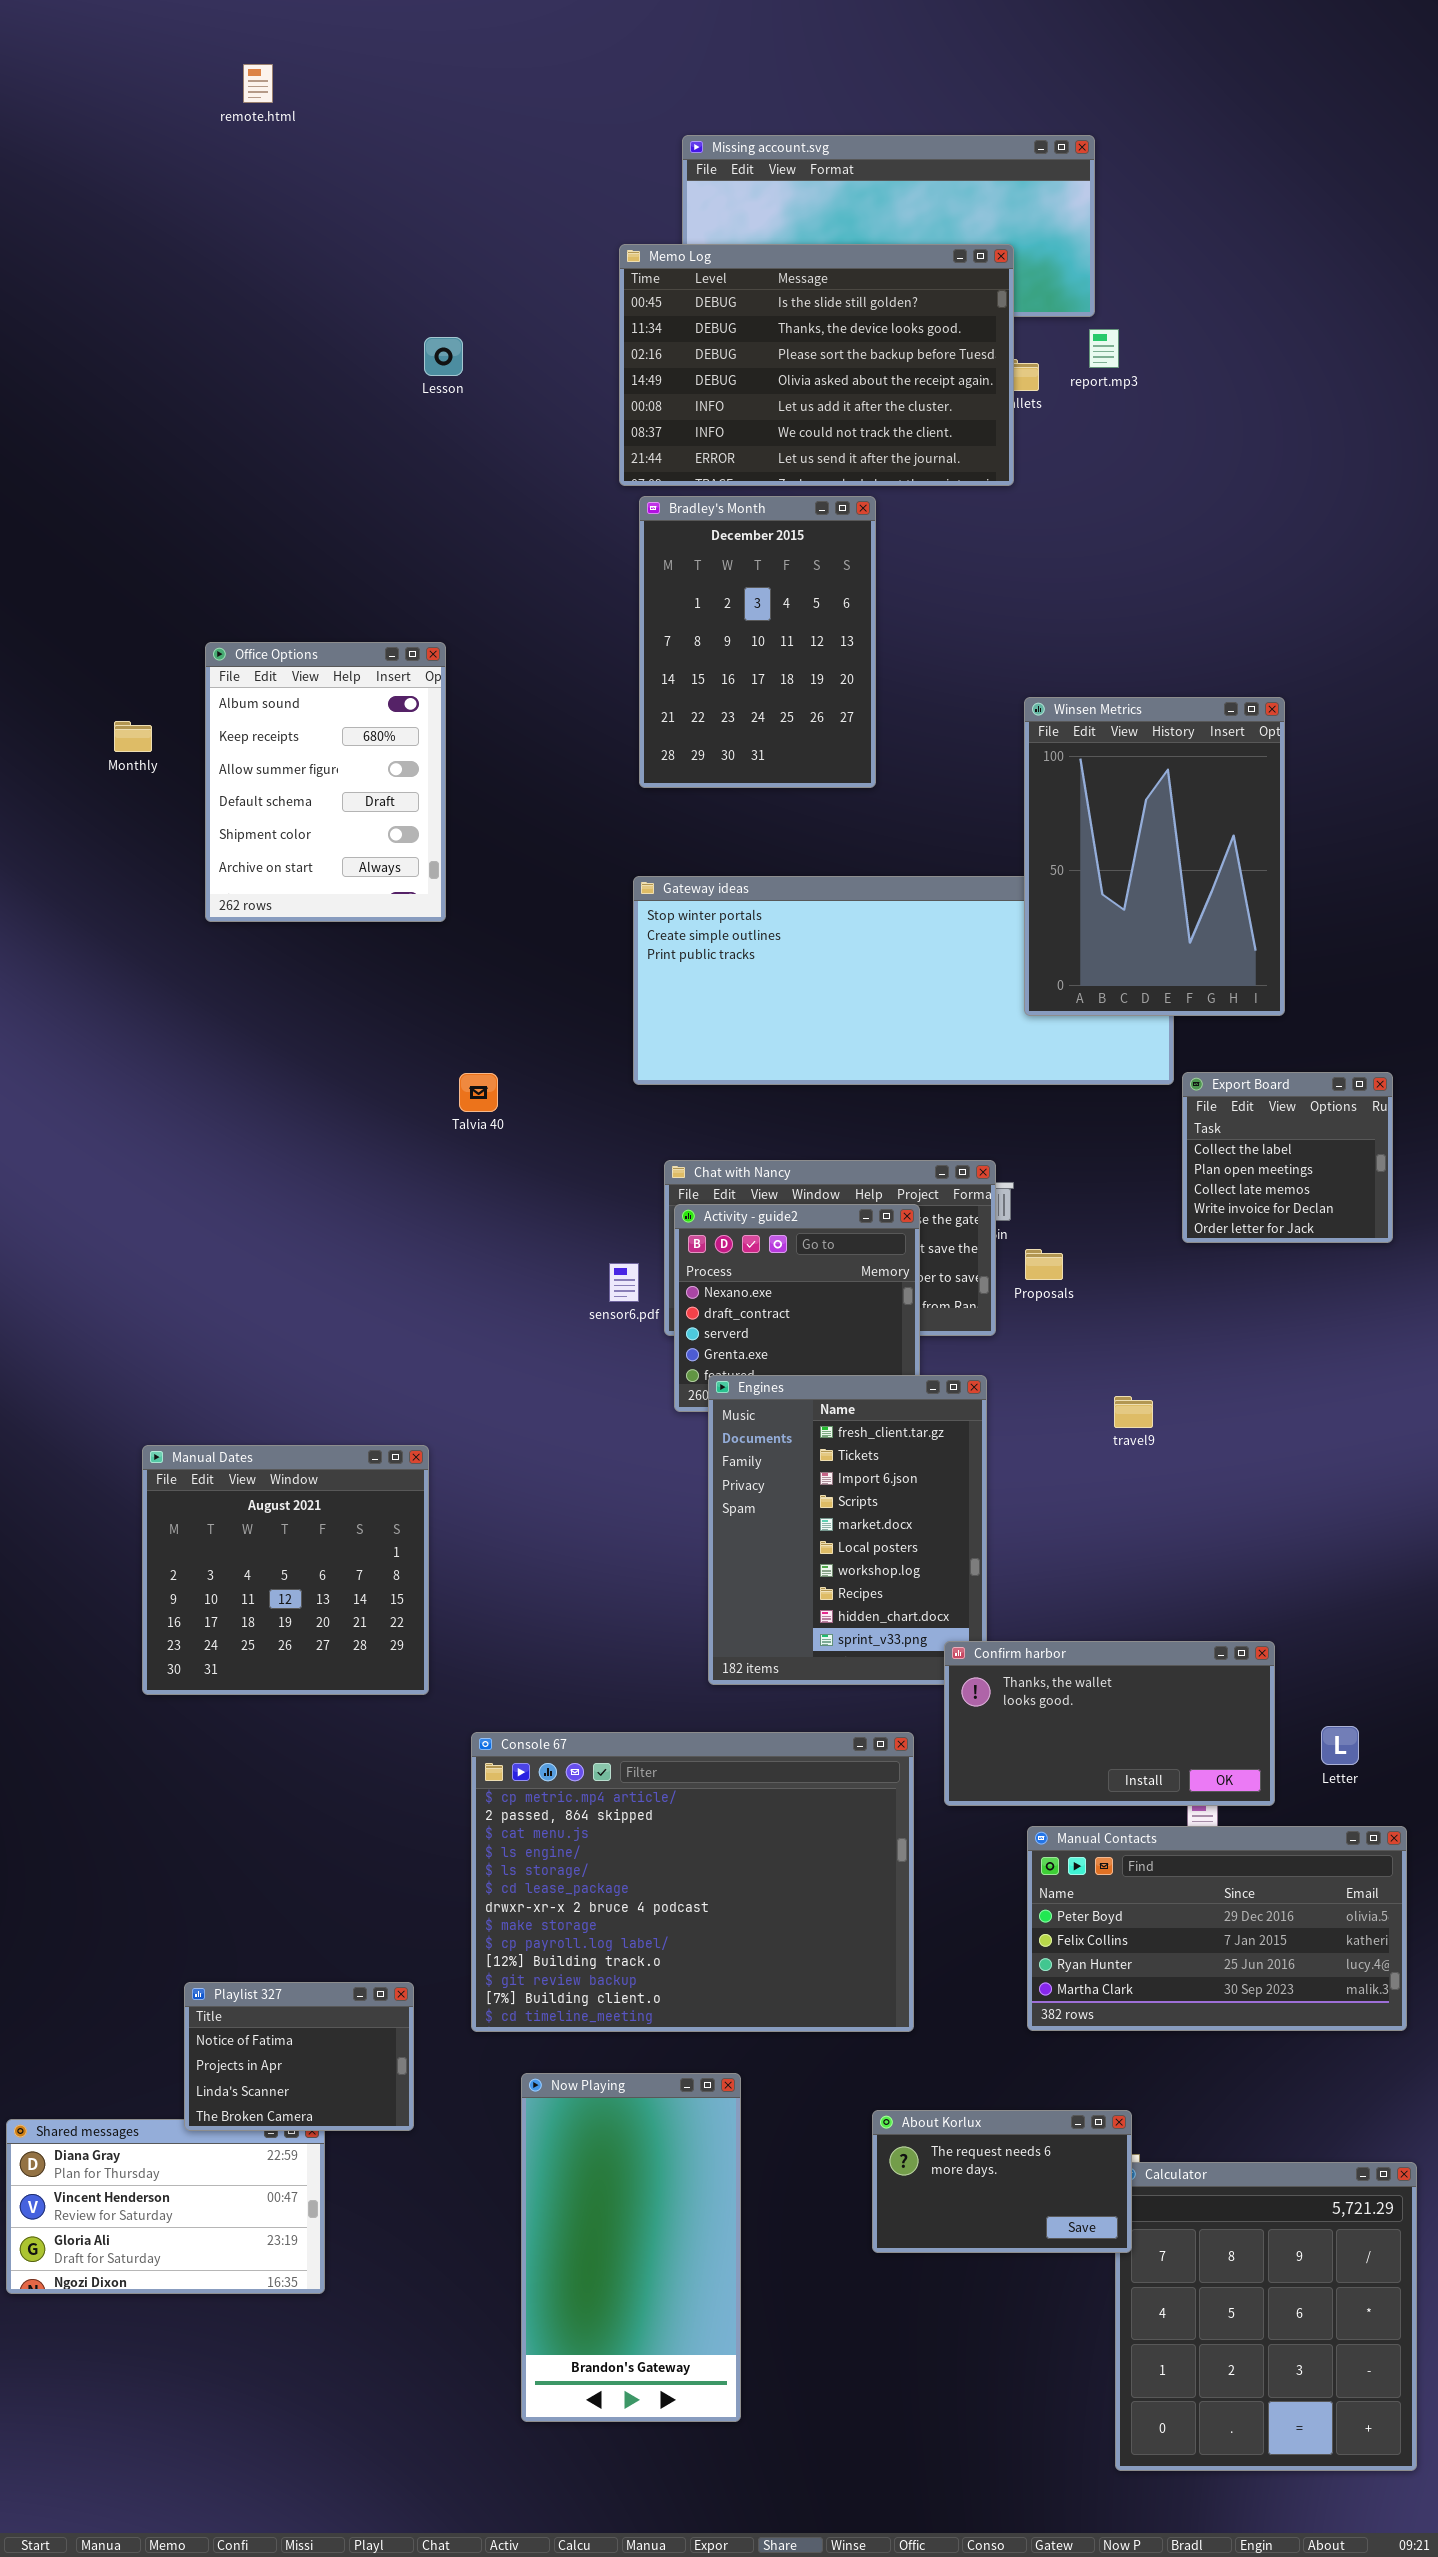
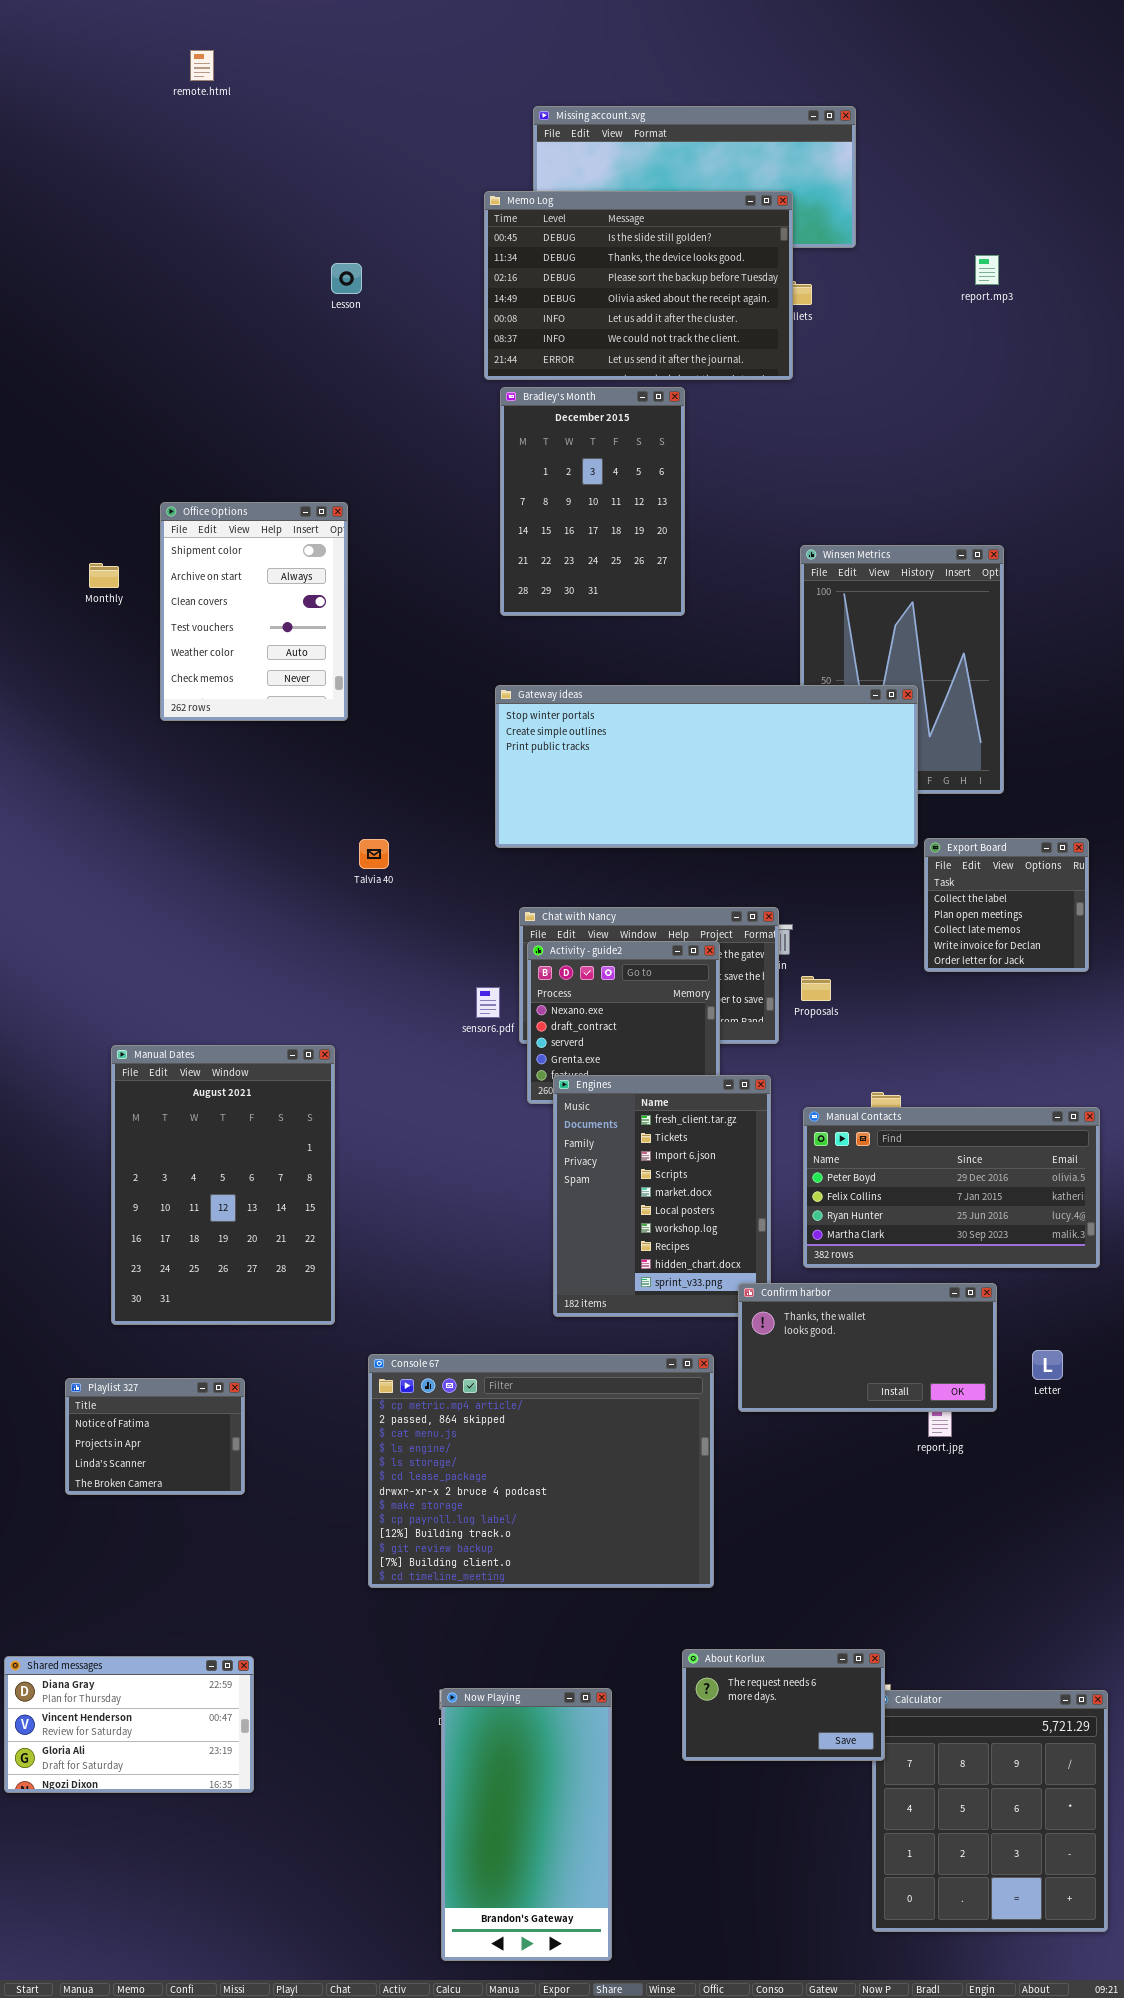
report.mp3: [1089,329,1119,368] -> [975,255,999,285], moved
Office Options: [205,642,446,922] -> [160,502,348,721], scrolled down 4 rows
Gateway ideas: [633,876,1174,1085] -> [495,685,918,848], raised
Manual Dates: [142,1445,429,1695] -> [111,1045,335,1325], resized
Manual Contacts: [1027,1826,1407,2031] -> [803,1107,1100,1268], moved
Playlist 327: [184,1982,414,2131] -> [65,1378,245,1495], moved
Now Playing: [521,2073,741,2422] -> [441,1688,612,1961], moved

